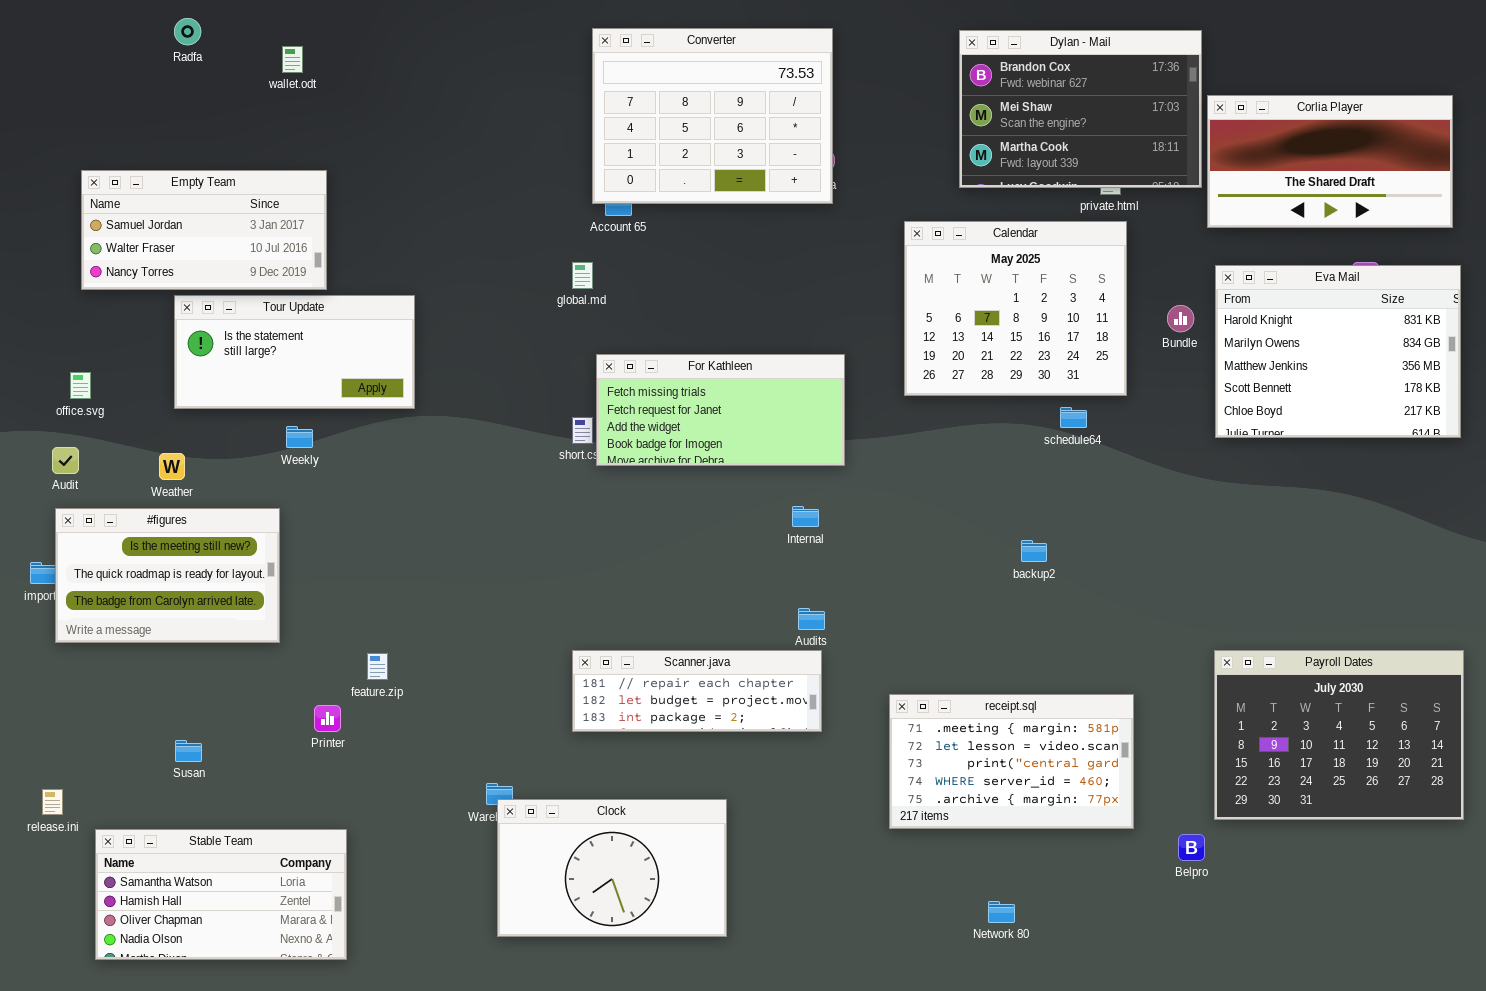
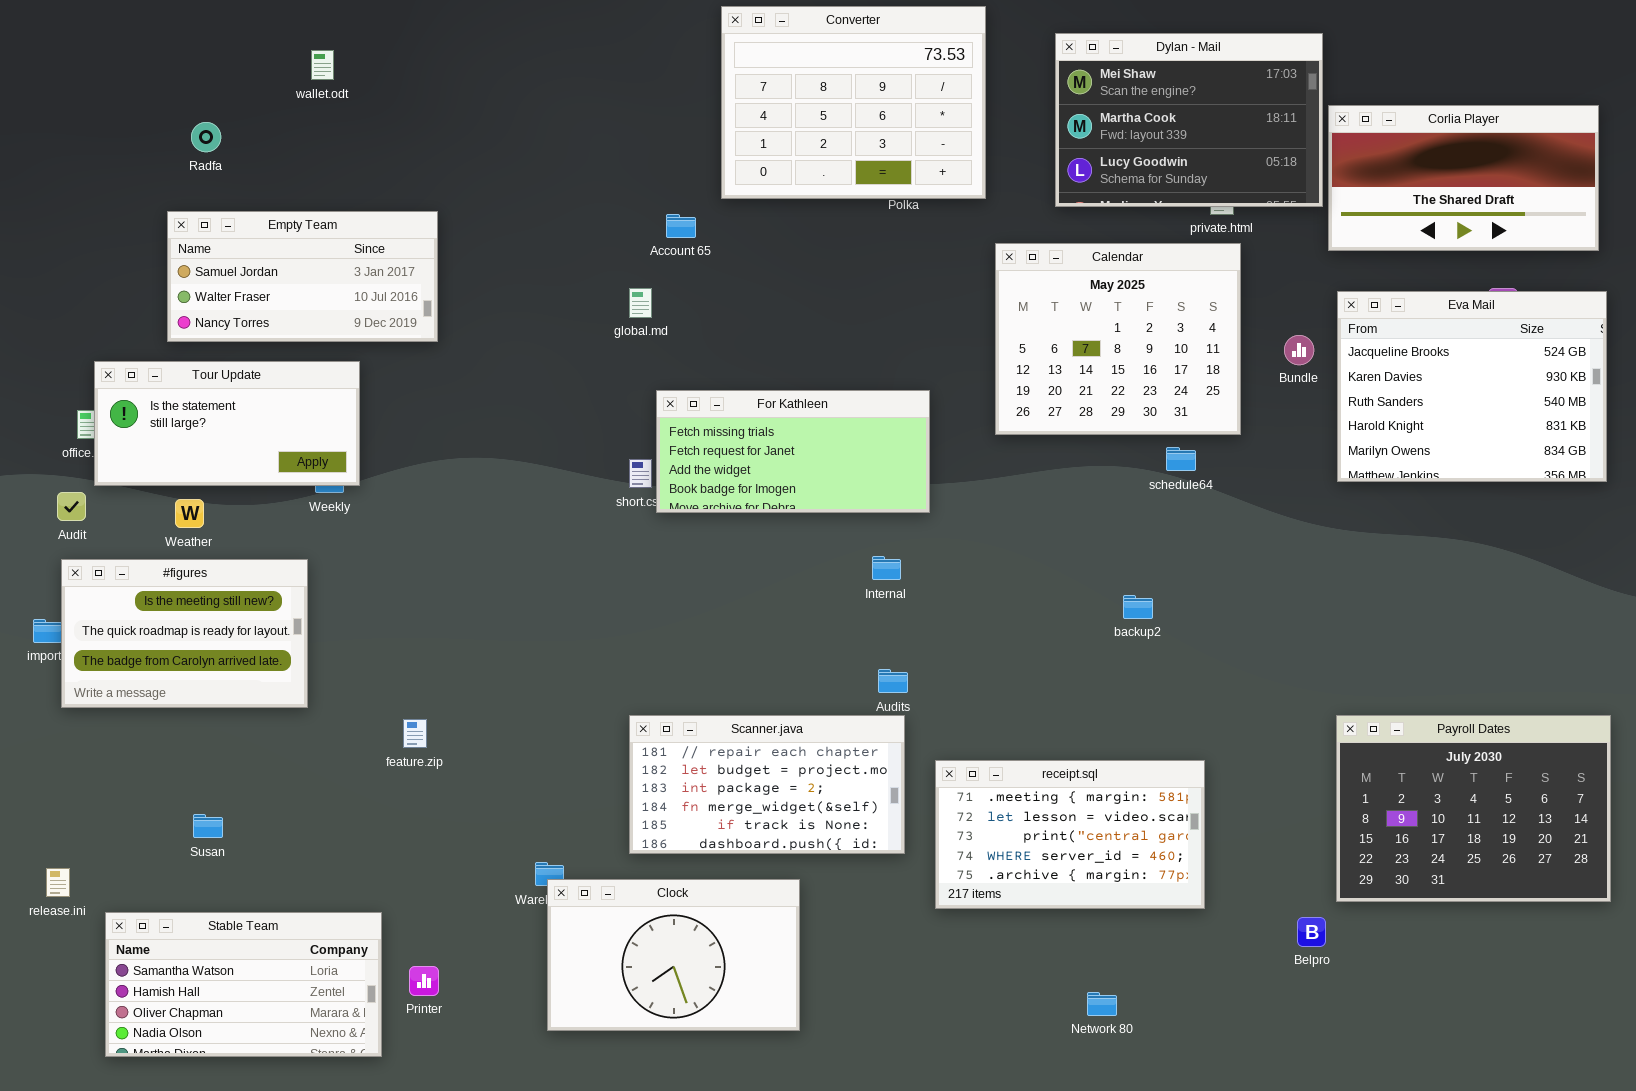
Radfa: [174,18,201,45] -> [191,122,221,152], moved
Converter: [592,28,833,204] -> [721,6,986,199], moved
Dylan - Mail: [959,30,1202,188] -> [1055,33,1323,207], scrolled down 1 row
Empty Team: [81,170,327,290] -> [167,211,438,342], moved
Eva Mail: [1215,265,1461,438] -> [1337,291,1607,482], scrolled up 3 rows
Tour Update: [174,295,415,409] -> [94,361,360,486], moved
Scanner.java: [572,650,822,732] -> [629,715,905,854], resized
receipt.sql: [889,694,1134,829] -> [935,760,1205,909], moved
Printer: [314,705,341,732] -> [409,966,439,996], moved

